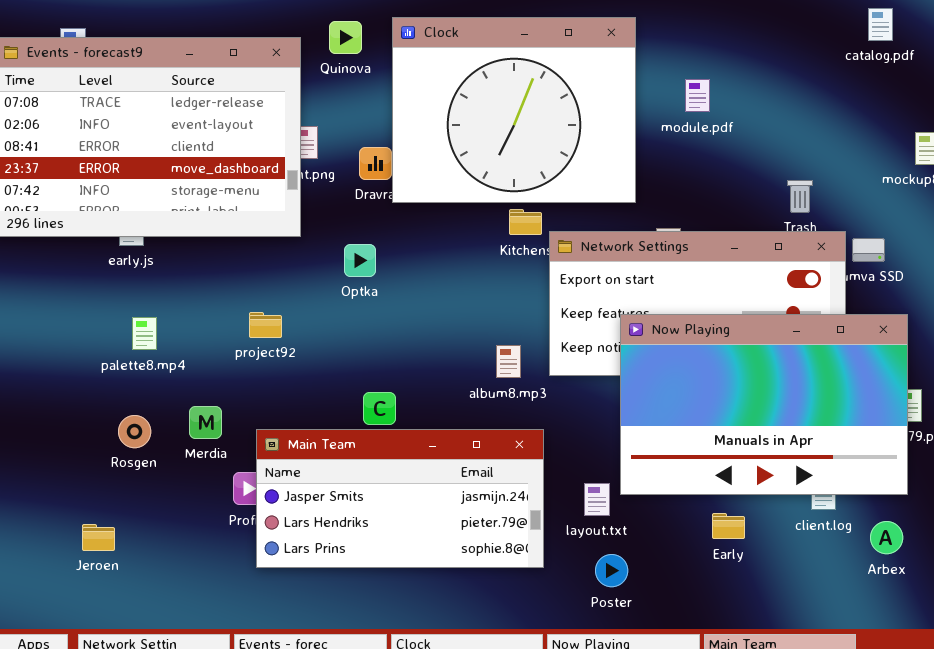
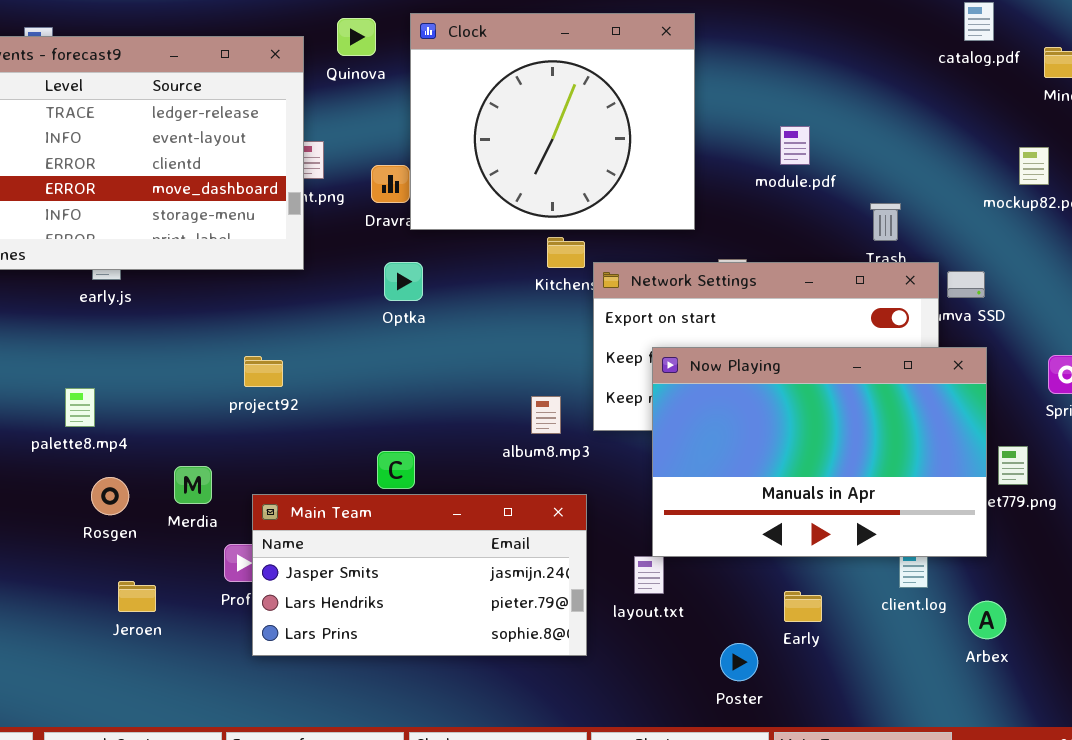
module.pdf: [685,79,710,112] -> [780,126,810,165], moved
Optka: [344,244,376,277] -> [384,262,423,301], moved
Now Playing: [620,314,908,495] -> [652,347,987,557], moved
palette8.mp4: [132,317,157,350] -> [65,388,95,427], moved
Jeroen: [82,524,115,551] -> [118,581,156,612], moved
Poster: [595,554,628,587] -> [720,643,758,681], moved

